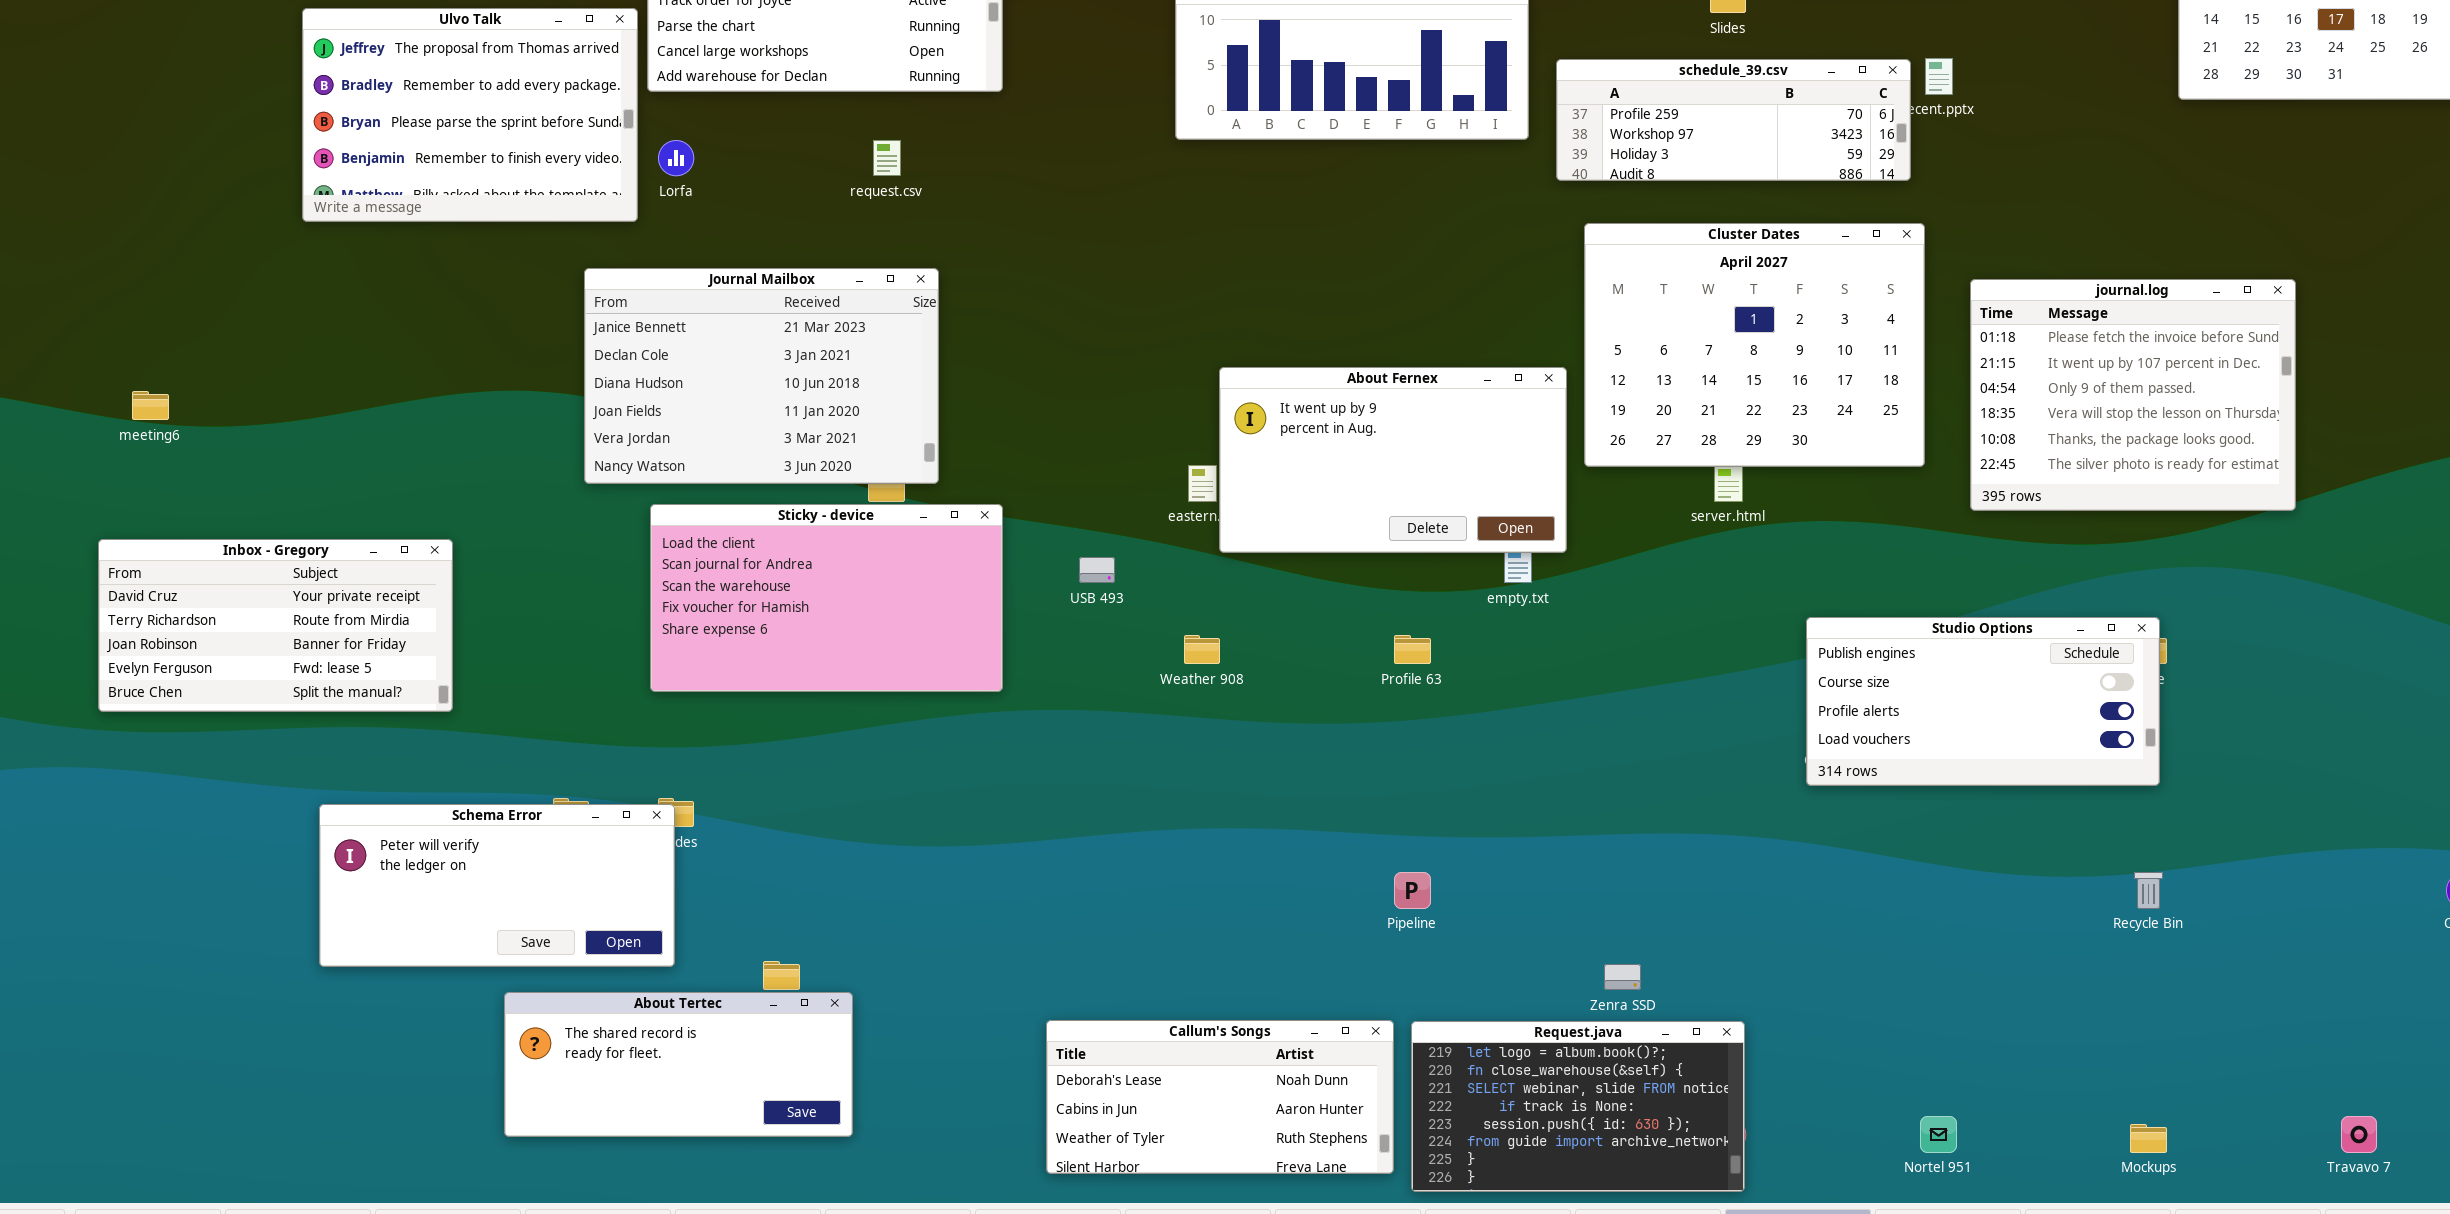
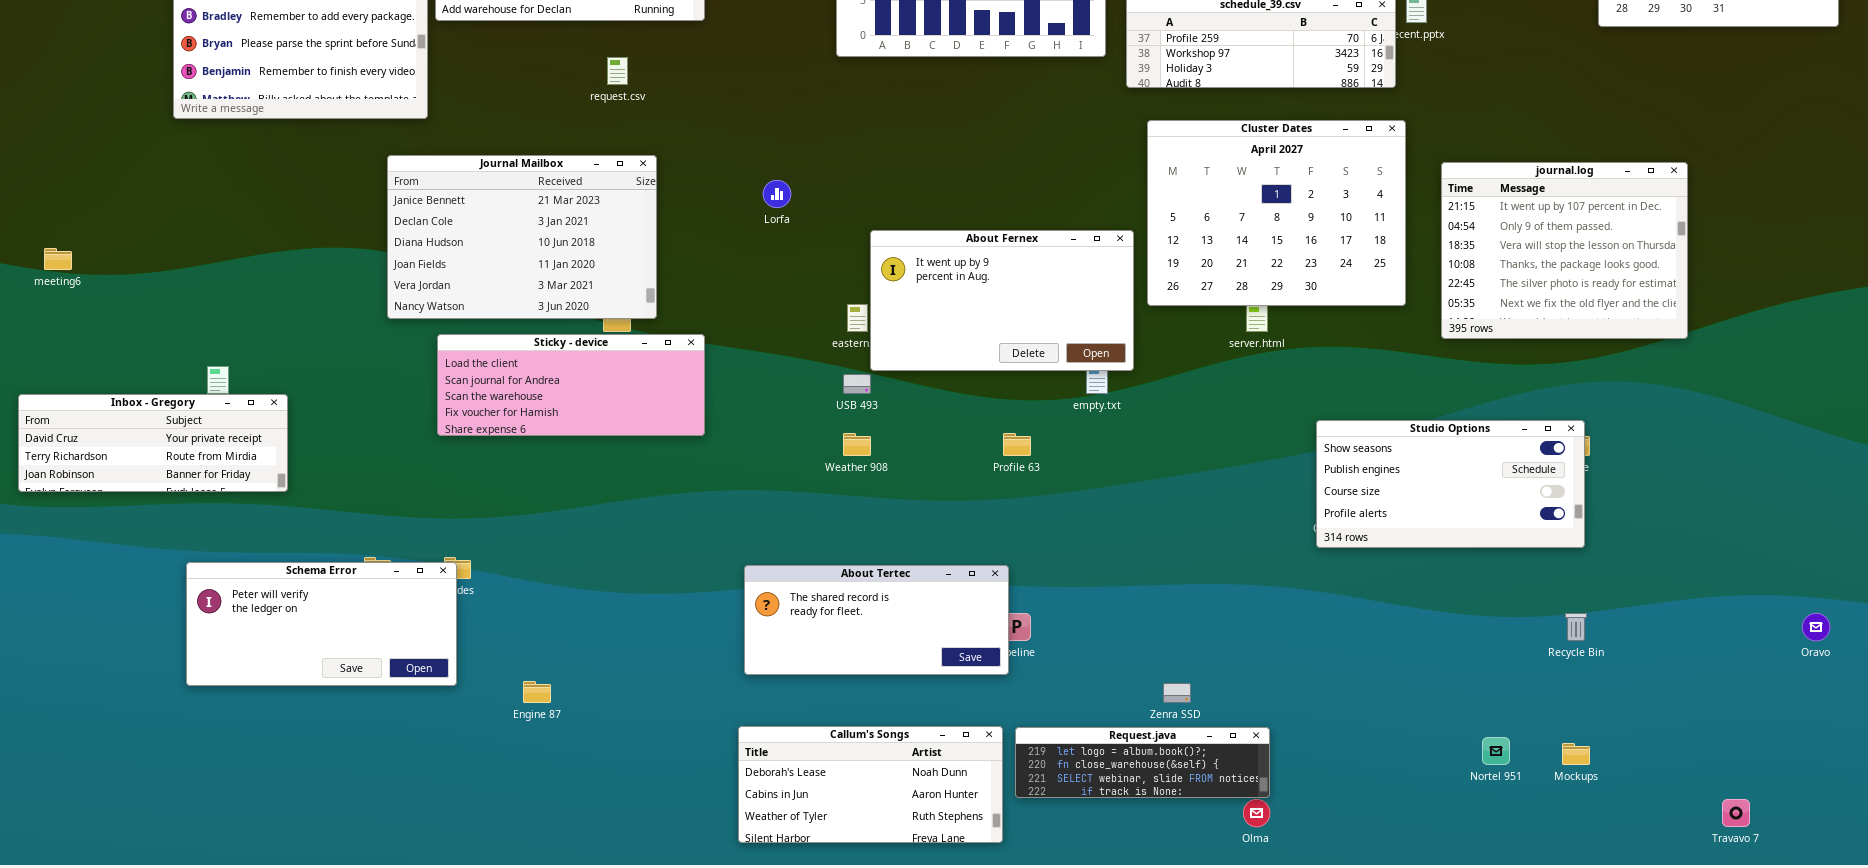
Lorfa: [658,140,694,176] -> [763,180,791,208], moved
journal.log: [1970,279,2296,511] -> [1441,162,1688,339], scrolled down 1 row
Sticky - device: [650,504,1003,692] -> [437,334,705,436], resized
Inbox - Gregory: [98,539,453,712] -> [18,394,288,492], resized
USB 493: [1079,557,1115,583] -> [843,374,871,394], moved
Studio Options: [1806,617,2160,786] -> [1316,420,1585,548], scrolled up 1 row
About Tertec: [504,992,853,1137] -> [744,565,1009,675], moved
Request.java: [1411,1021,1745,1192] -> [1015,727,1270,798], resized
Nortel 951: [1920,1116,1957,1153] -> [1482,737,1510,765], moved
Mockups: [2130,1124,2167,1153] -> [1562,743,1590,765], moved

